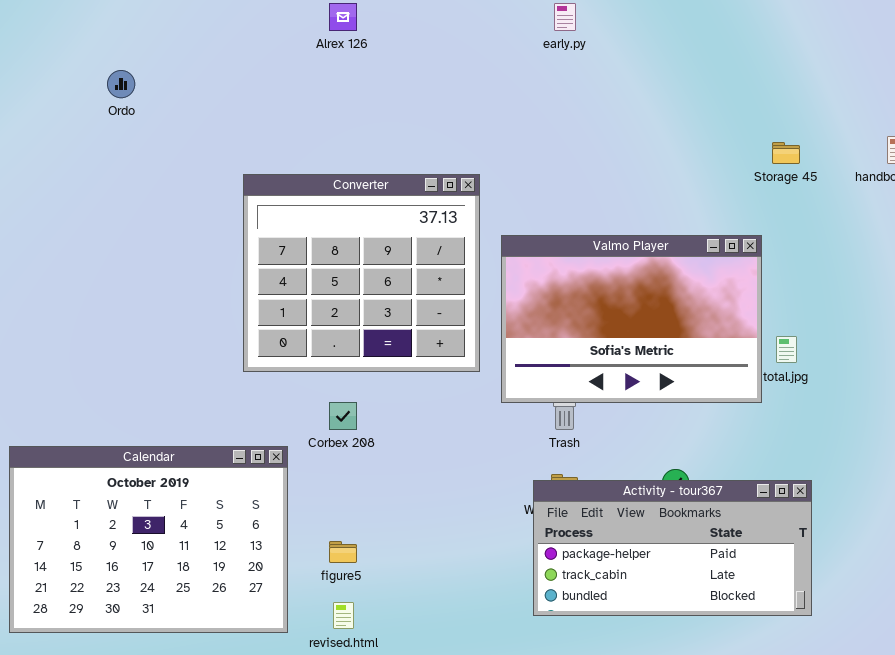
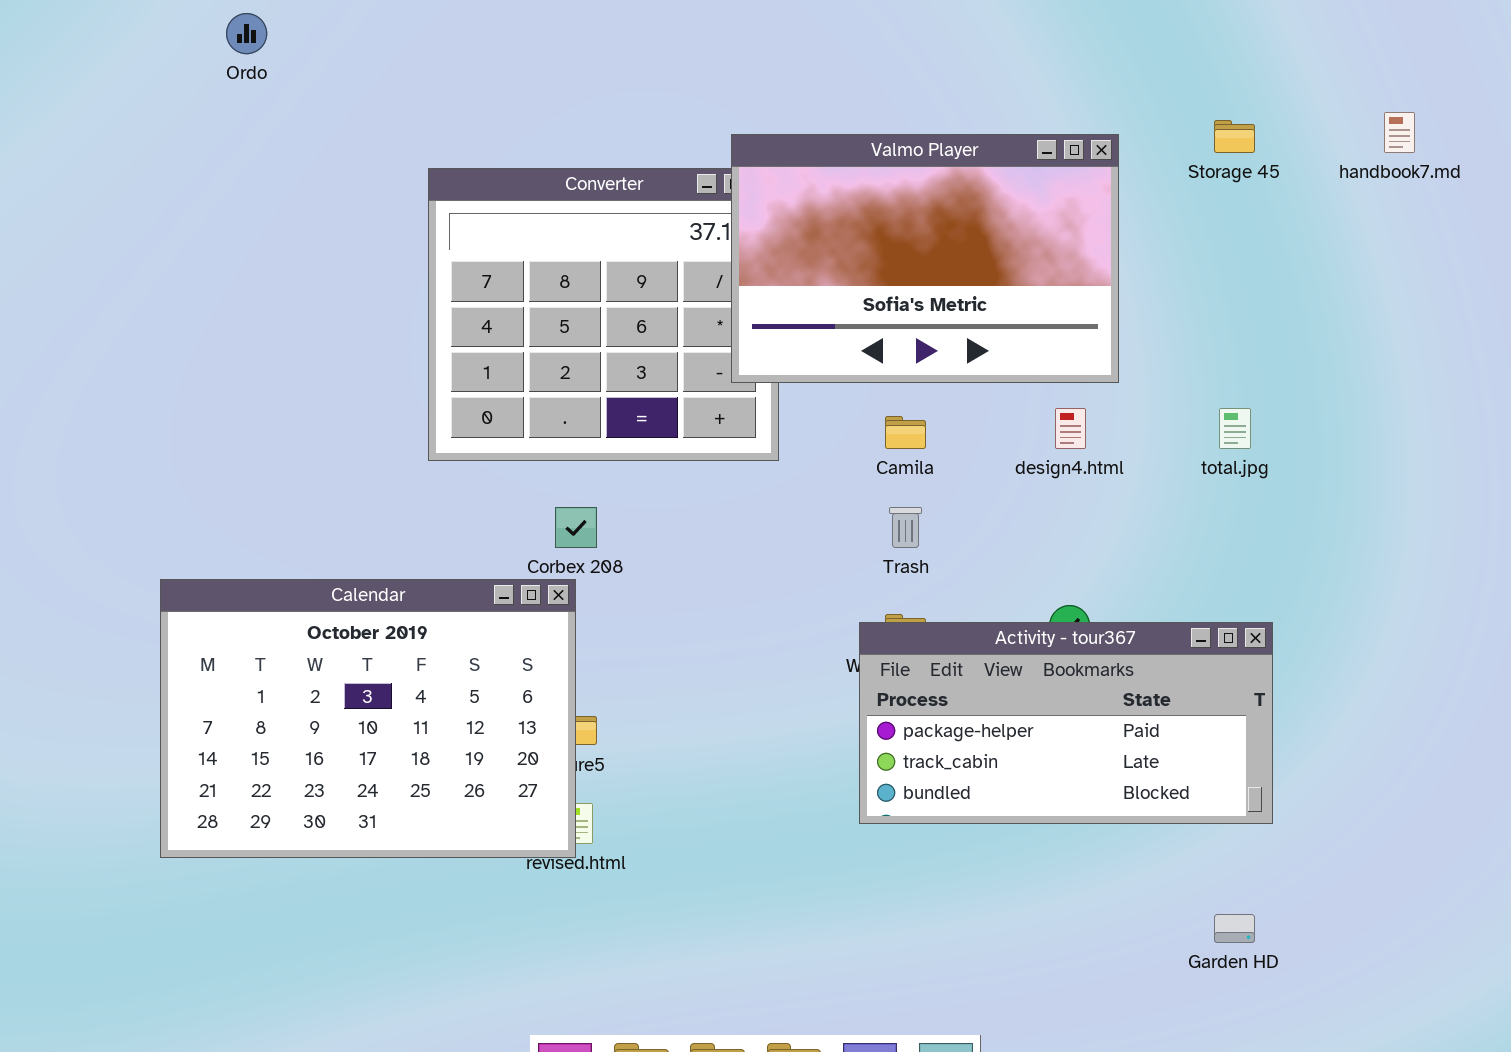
Valmo Player: [501,235,762,403] -> [731,134,1119,383], moved
Calendar: [9,446,288,633] -> [160,579,576,858], moved

